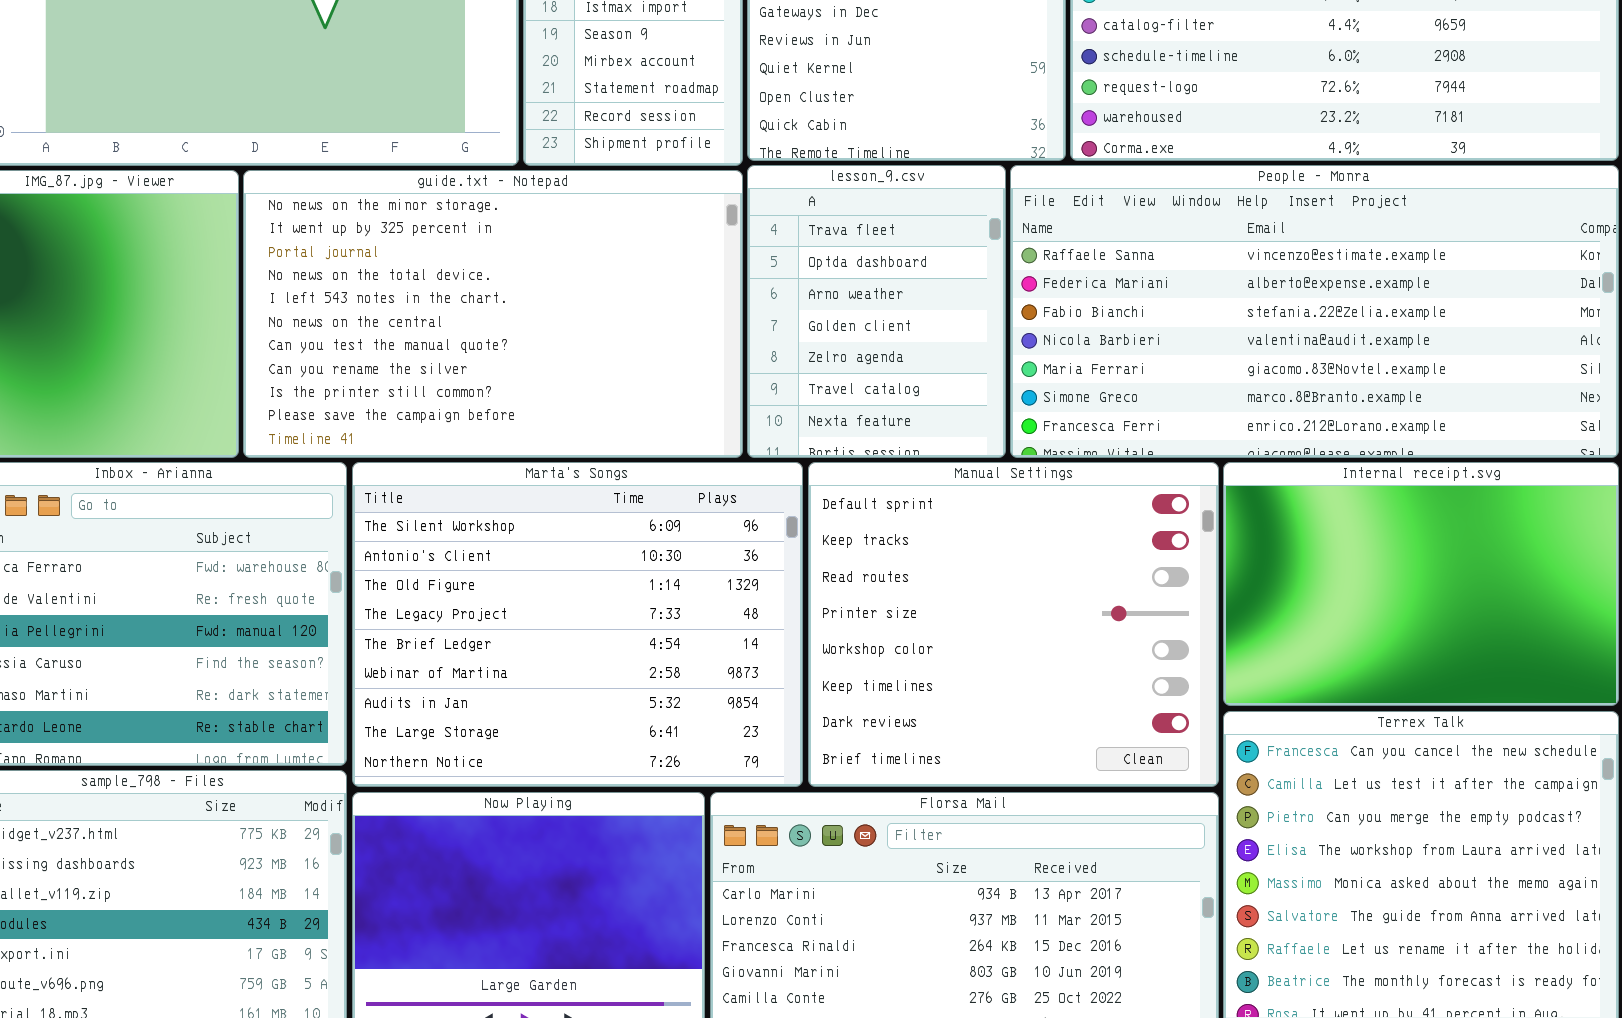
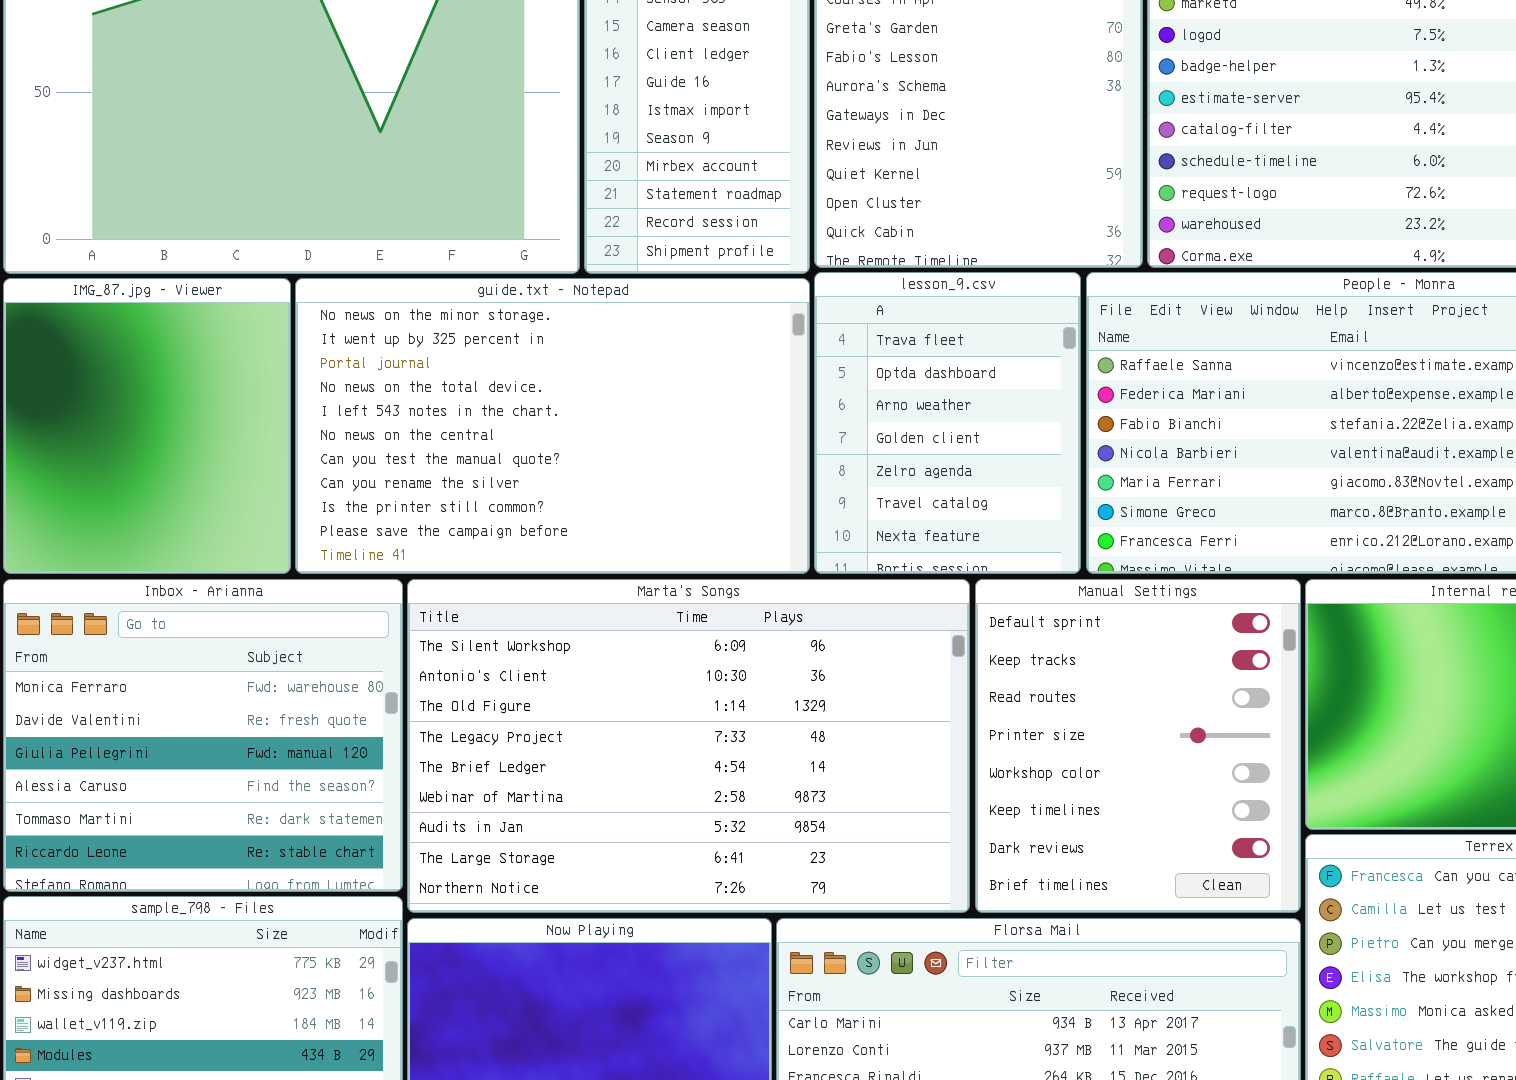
Marta's Songs: [352,462,803,787] -> [407,579,970,913], resized
Manual Settings: [808,462,1219,787] -> [975,579,1301,913], resized

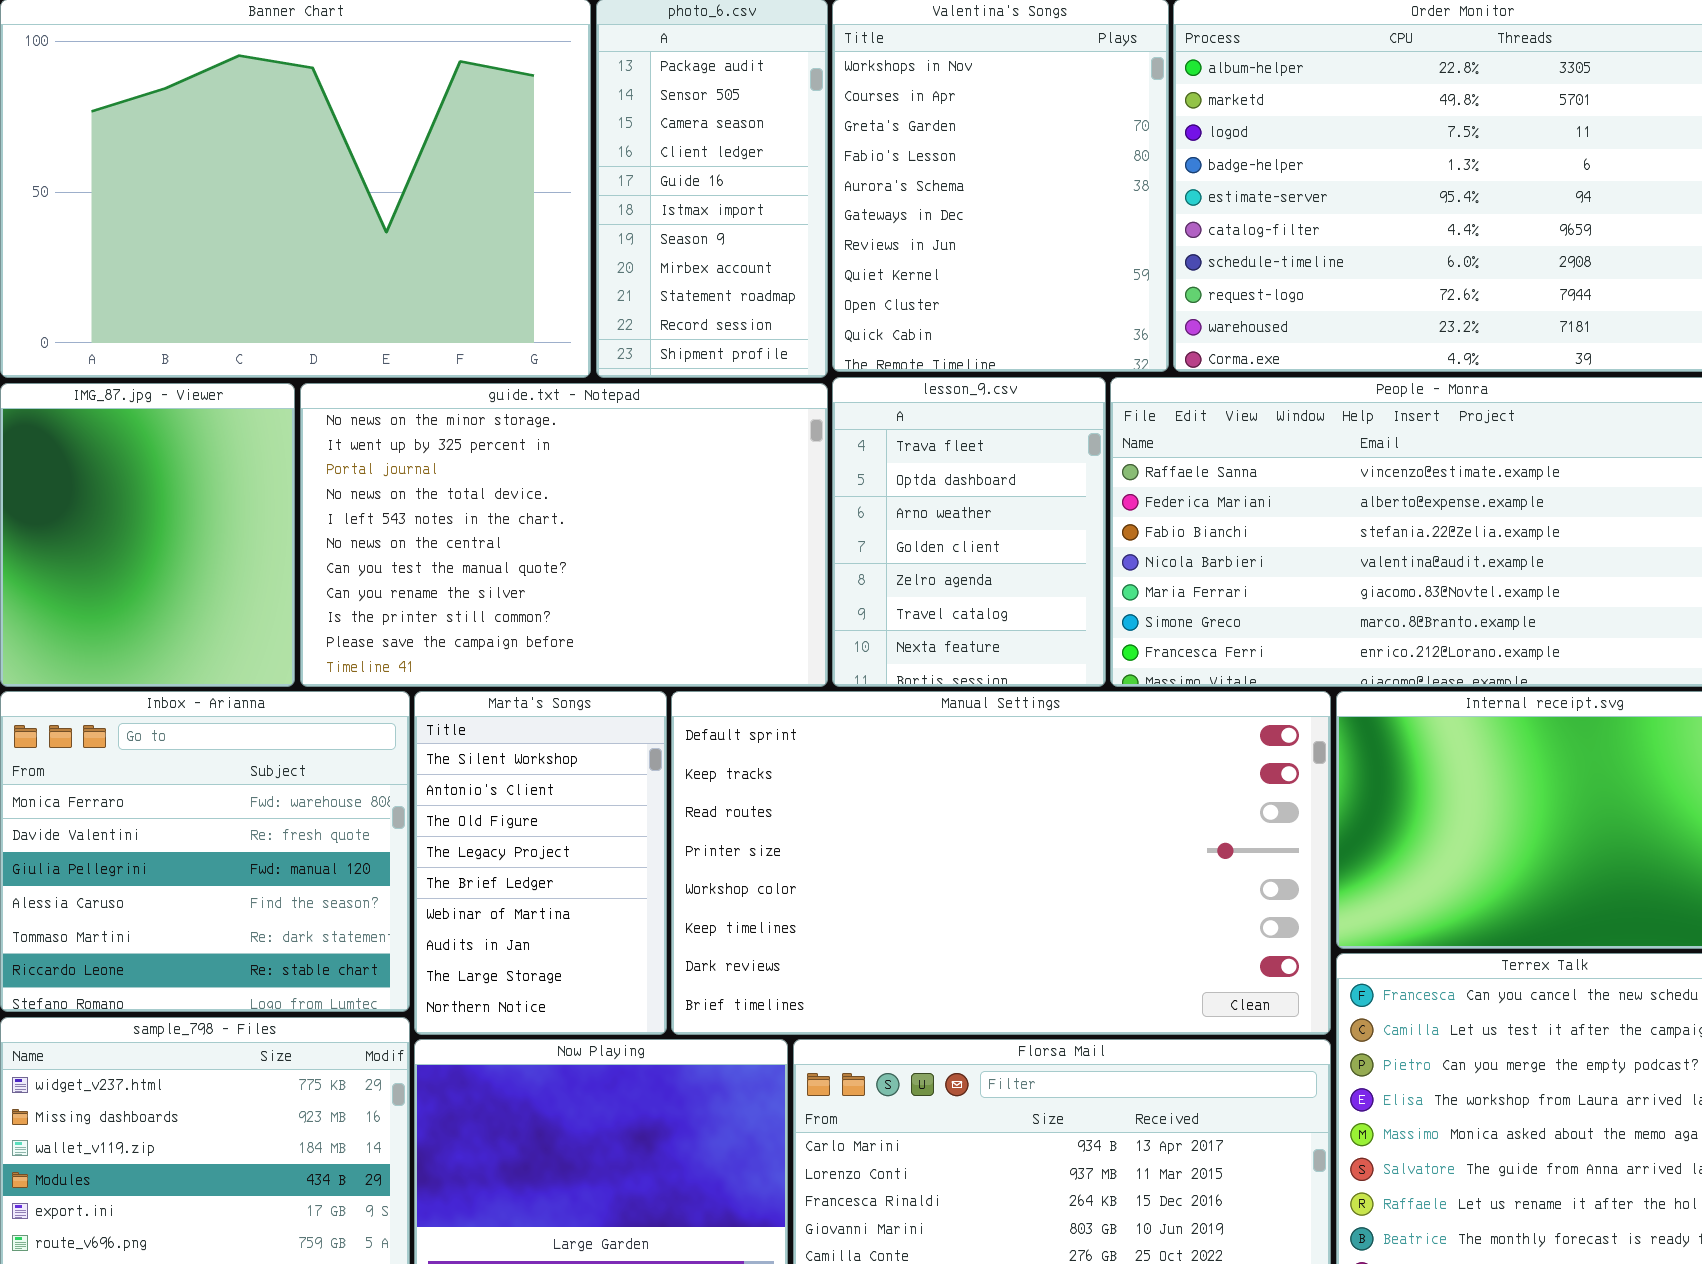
Marta's Songs: [407,579,970,913] -> [414,691,667,1035], resized
Manual Settings: [975,579,1301,913] -> [671,691,1331,1035], resized

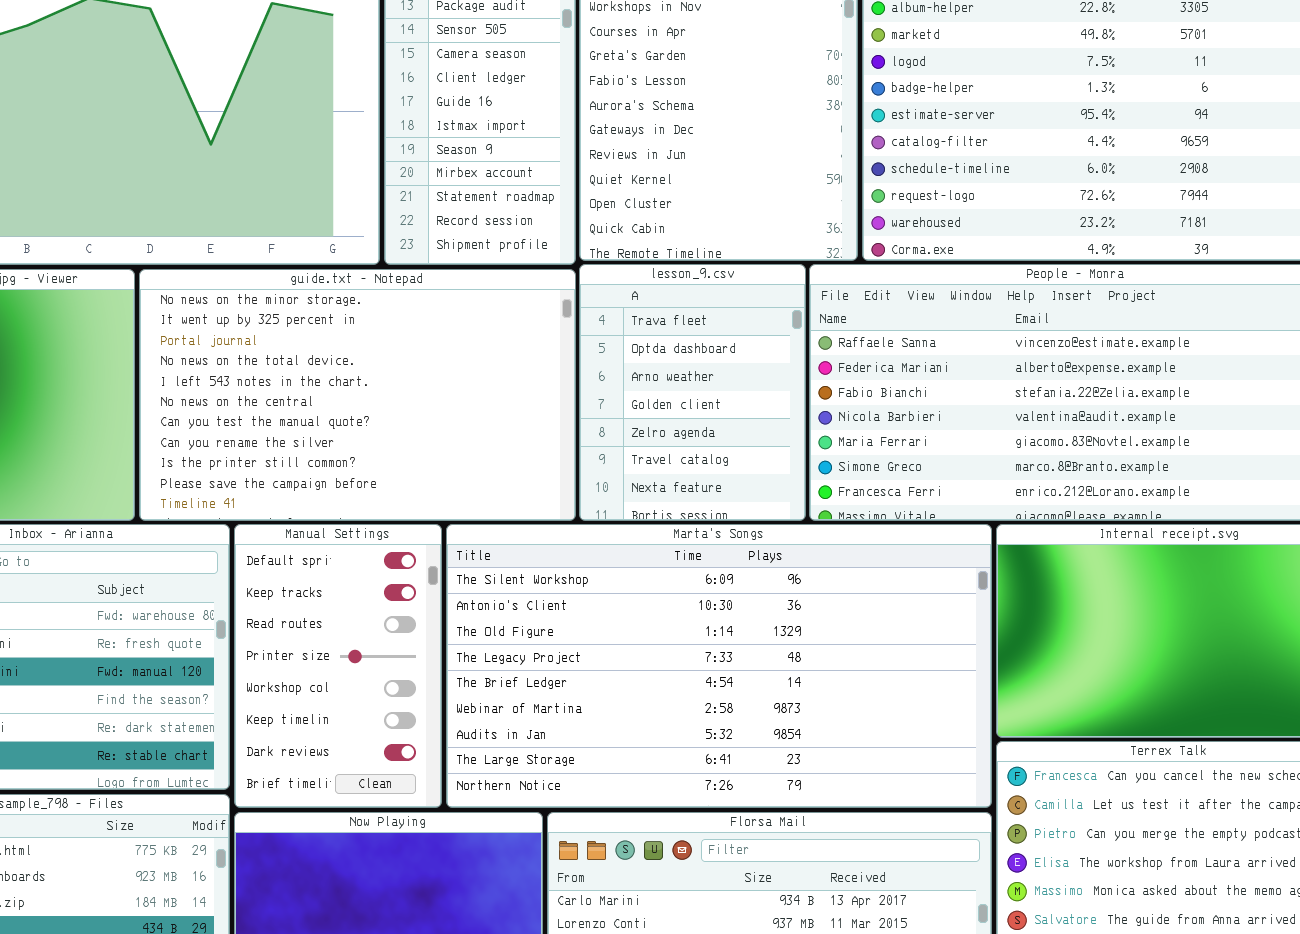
Marta's Songs: [414,691,667,1035] -> [446,524,992,808], moved, resized
Manual Settings: [671,691,1331,1035] -> [234,524,442,808], moved, resized

